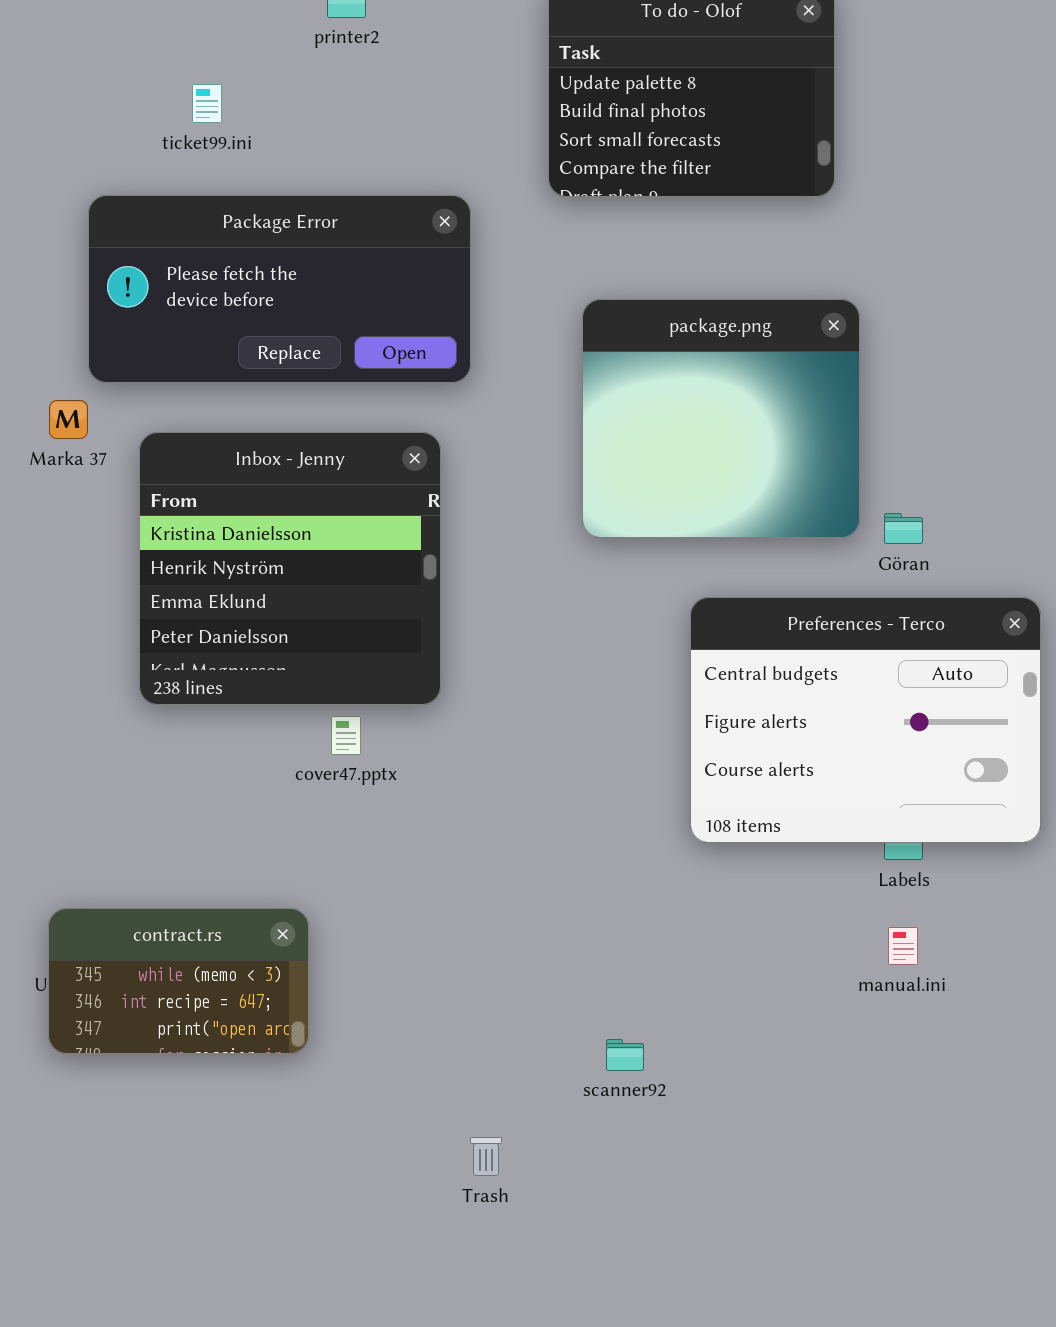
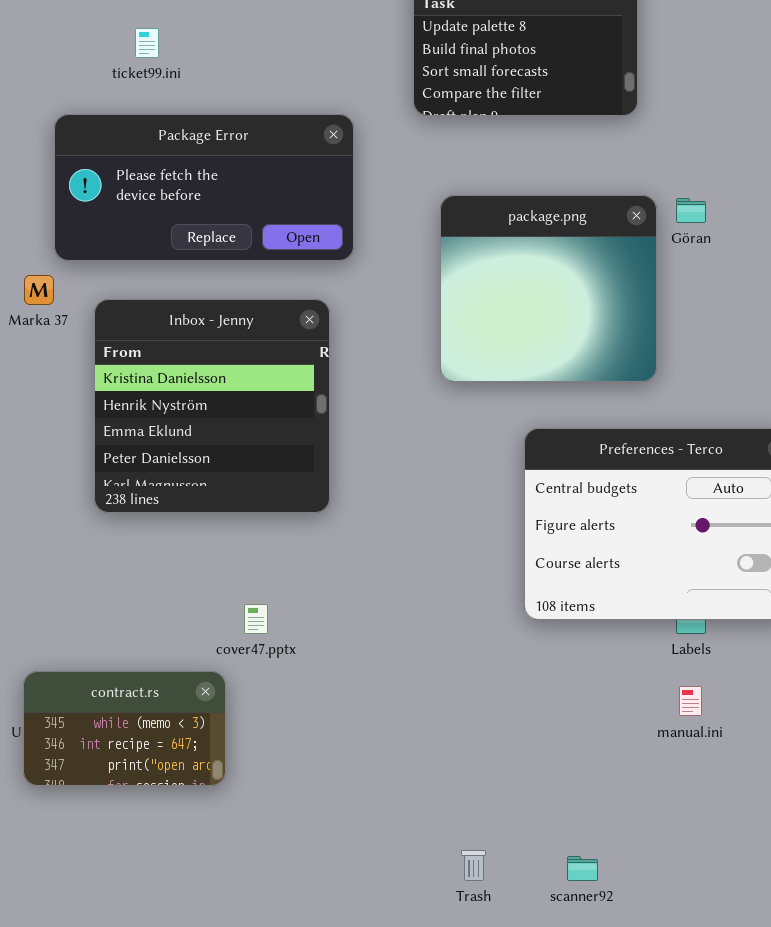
Göran: [884,513,923,544] -> [676,198,706,223], moved
cover47.pptx: [331,716,361,755] -> [244,604,268,634], moved
scanner92: [606,1039,644,1071] -> [567,856,598,881], moved
Trash: [470,1137,502,1176] -> [461,850,486,881], moved

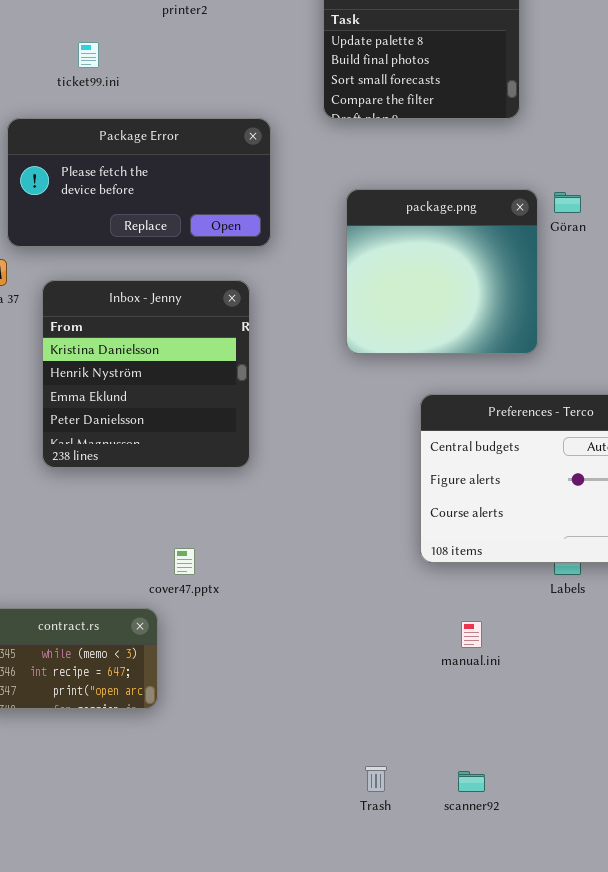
manual.ini: [679,686,702,716] -> [461,621,482,648], moved

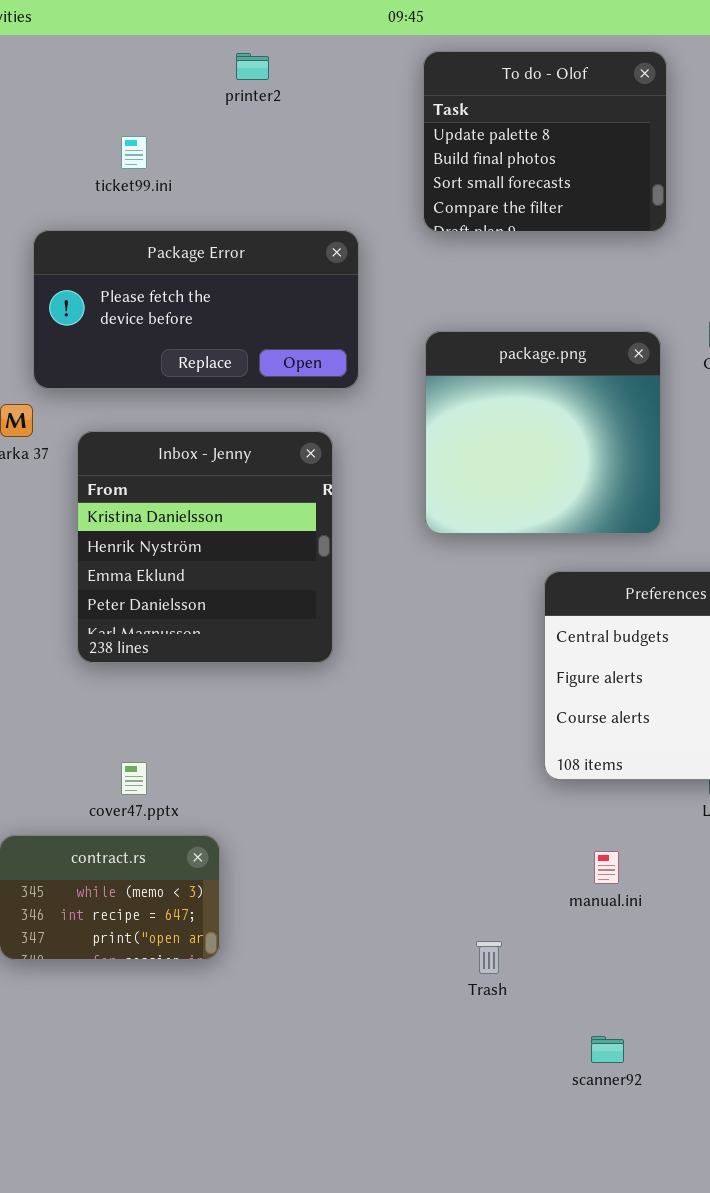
package.png: [346,189,538,354] -> [425,331,661,534], moved
cover47.pptx: [174,548,195,575] -> [121,762,147,795], moved
Trash: [365,766,387,792] -> [476,941,502,974], moved

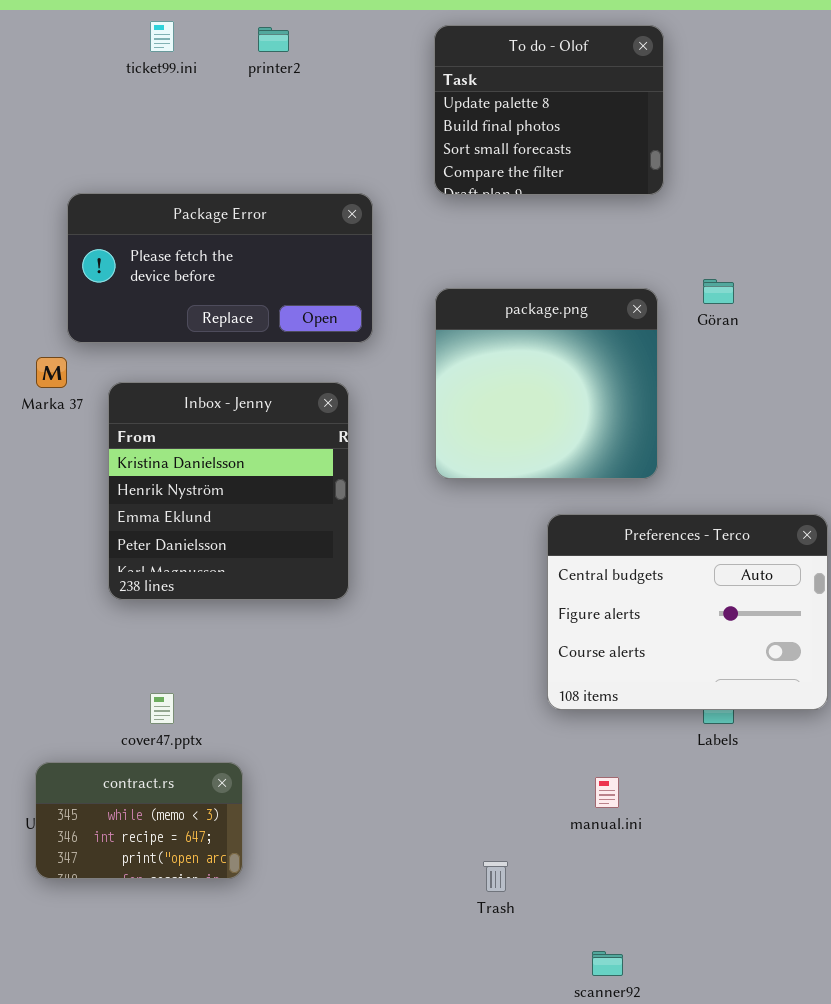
ticket99.ini: [121,136,147,169] -> [150,21,174,52], moved

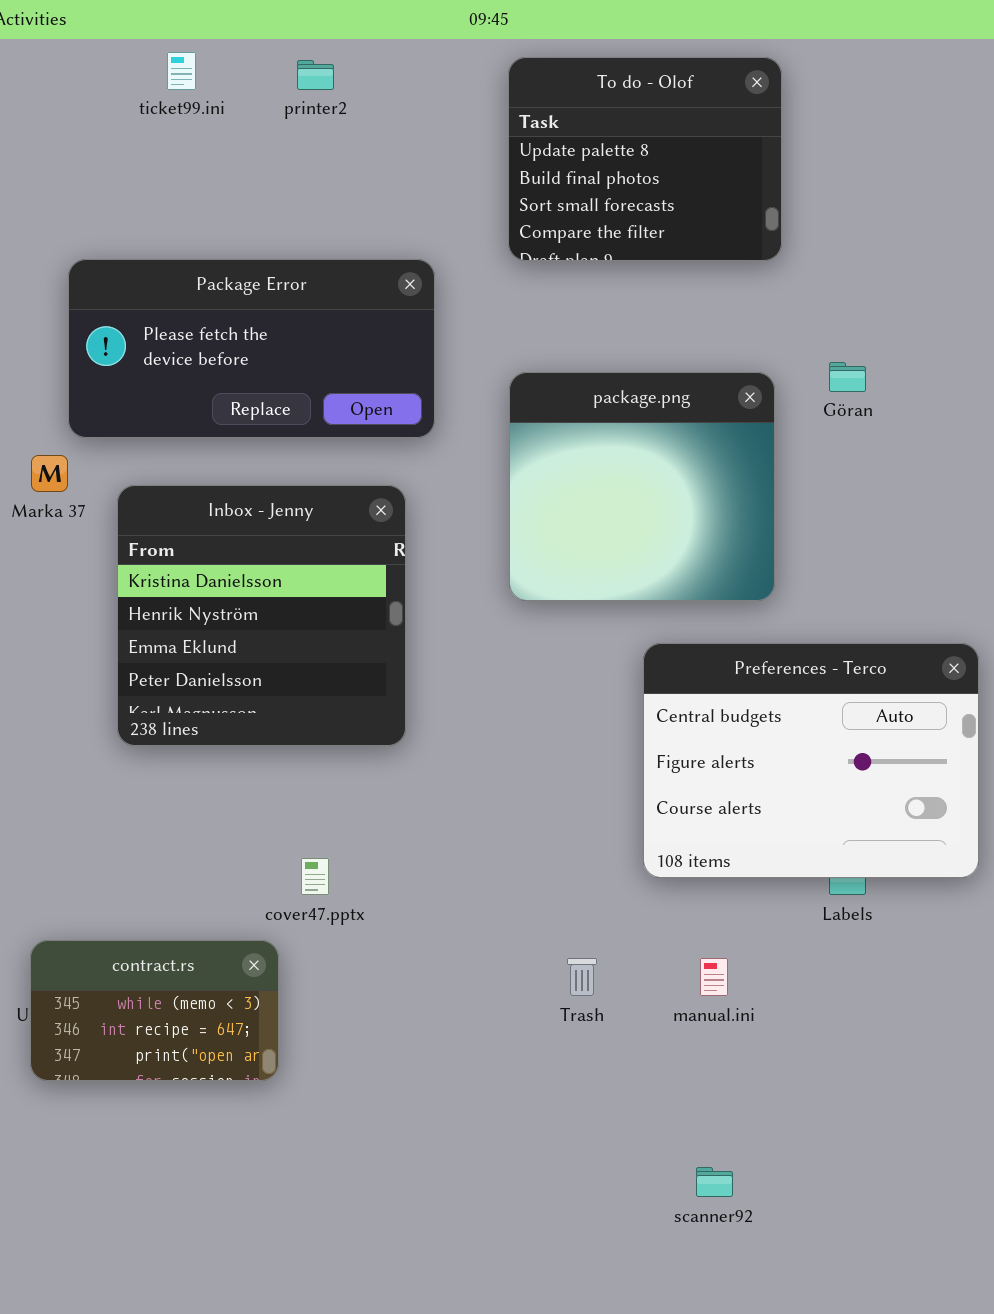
cover47.pptx: [150,693,174,724] -> [301,858,329,895], moved
Trash: [483,861,508,892] -> [567,958,597,996], moved

